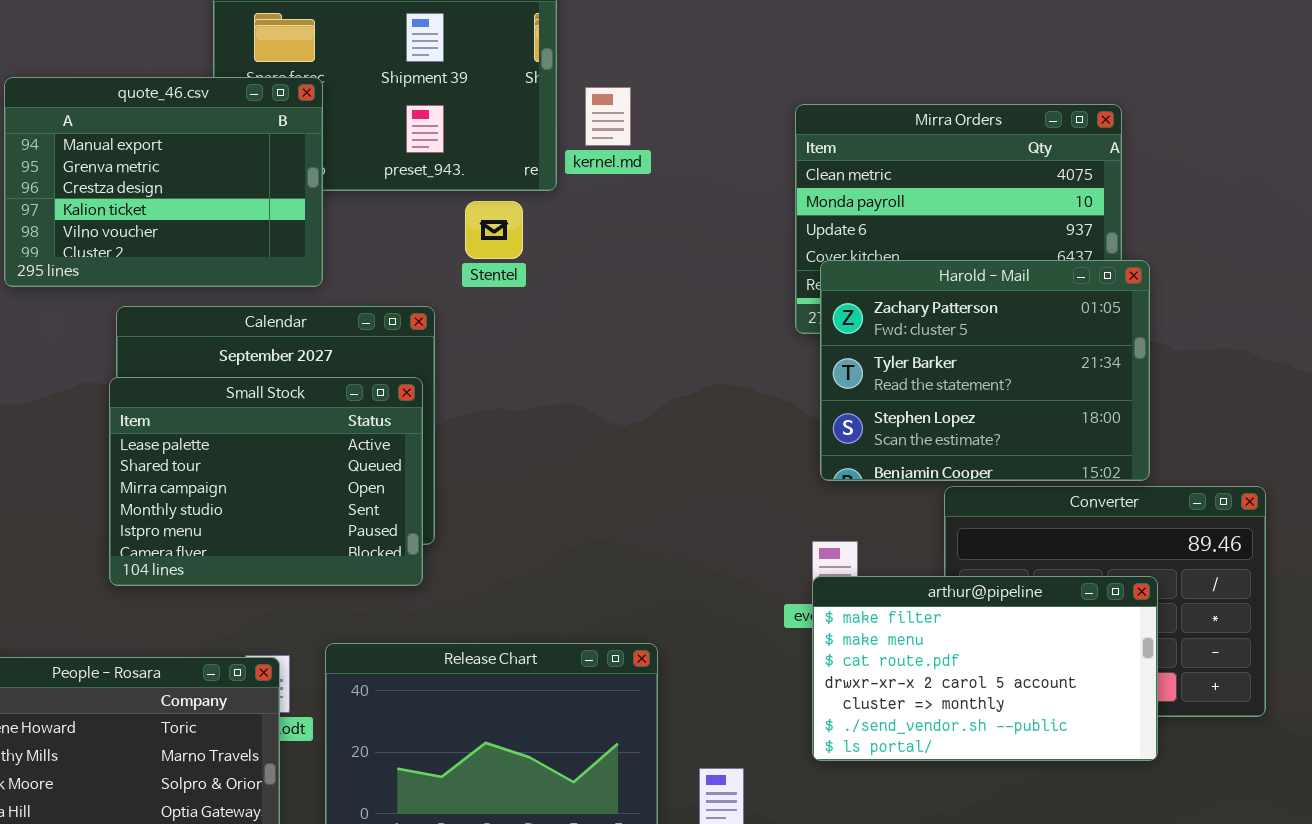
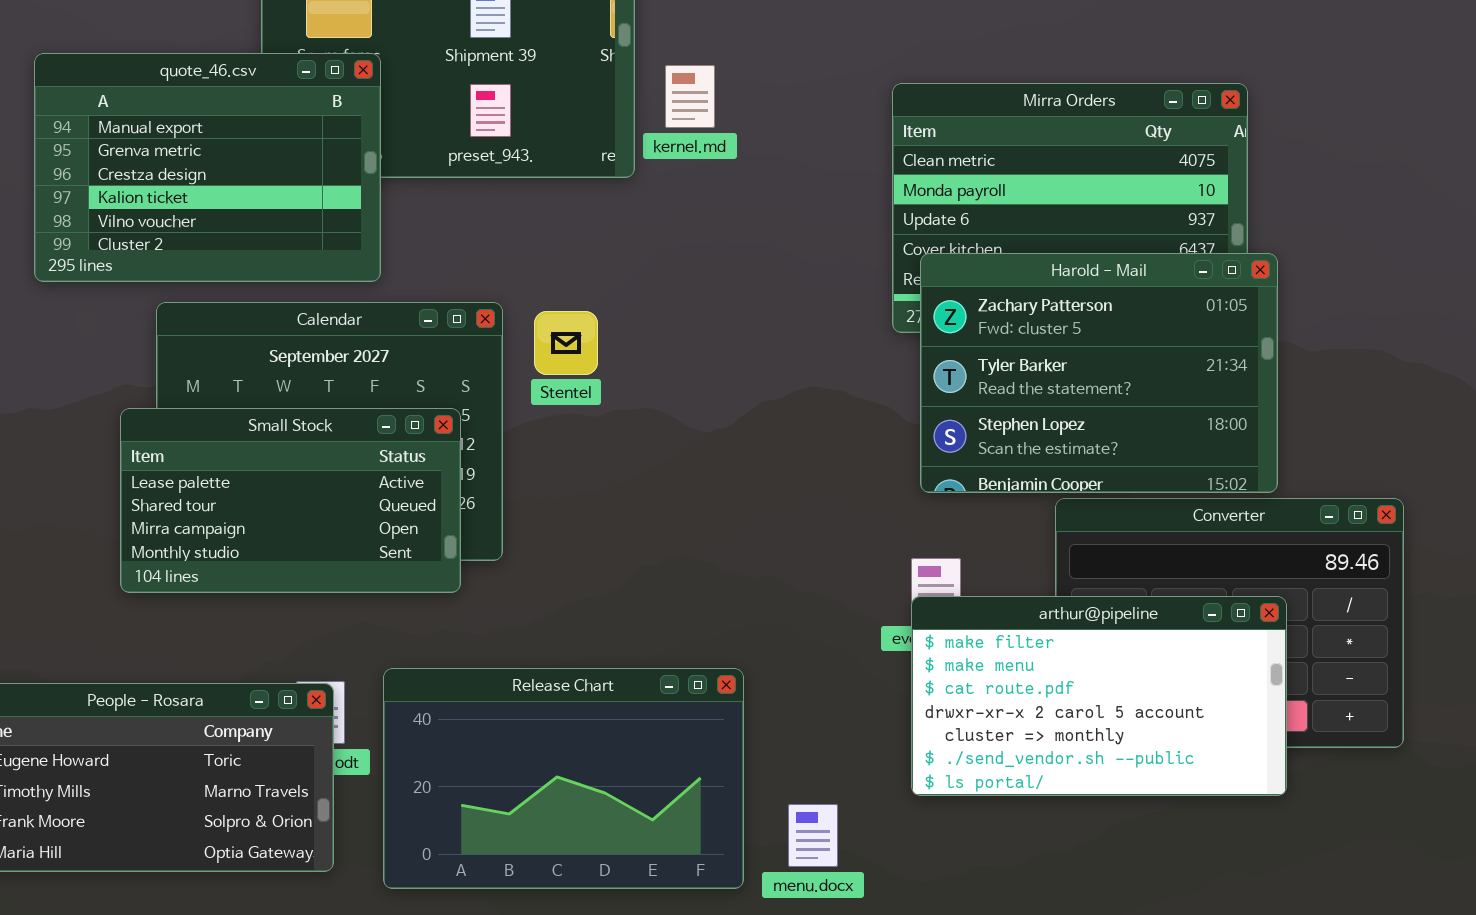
Stentel: [465,201,523,259] -> [534,311,598,375], moved
Small Stock: [109,377,423,586] -> [120,408,461,593], moved, resized

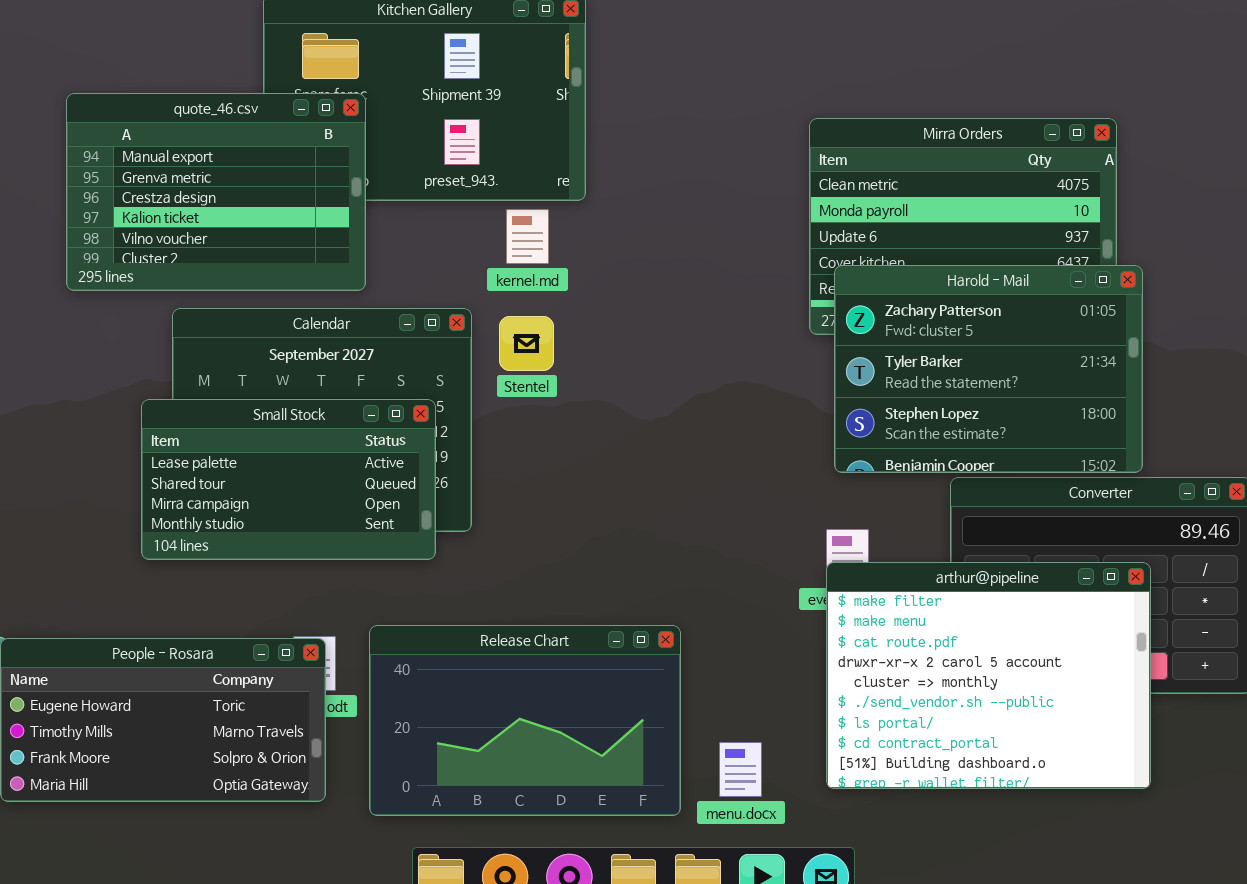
kernel.md: [665,65,715,128] -> [506,209,549,264], moved
arthur@pipeline: [911,596,1287,796] -> [826,562,1151,789], resized

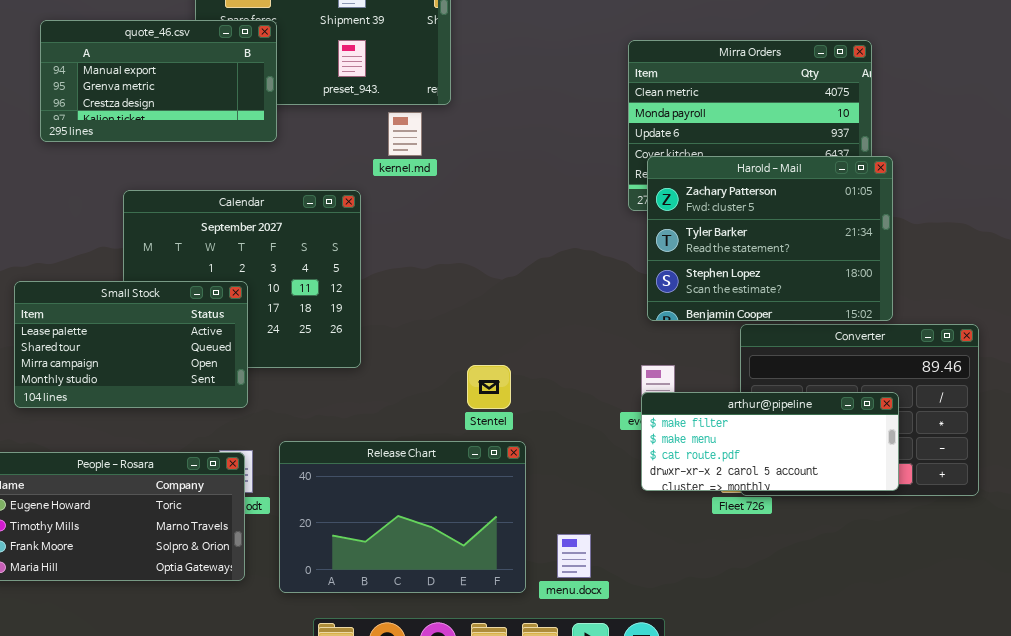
quote_46.csv: [66,93,366,291] -> [40,20,277,142], resized
Stentel: [499,316,554,371] -> [467,365,511,409], moved
Small Stock: [141,399,436,560] -> [14,281,248,408], moved
arthur@pipeline: [826,562,1151,789] -> [641,392,899,491], resized

